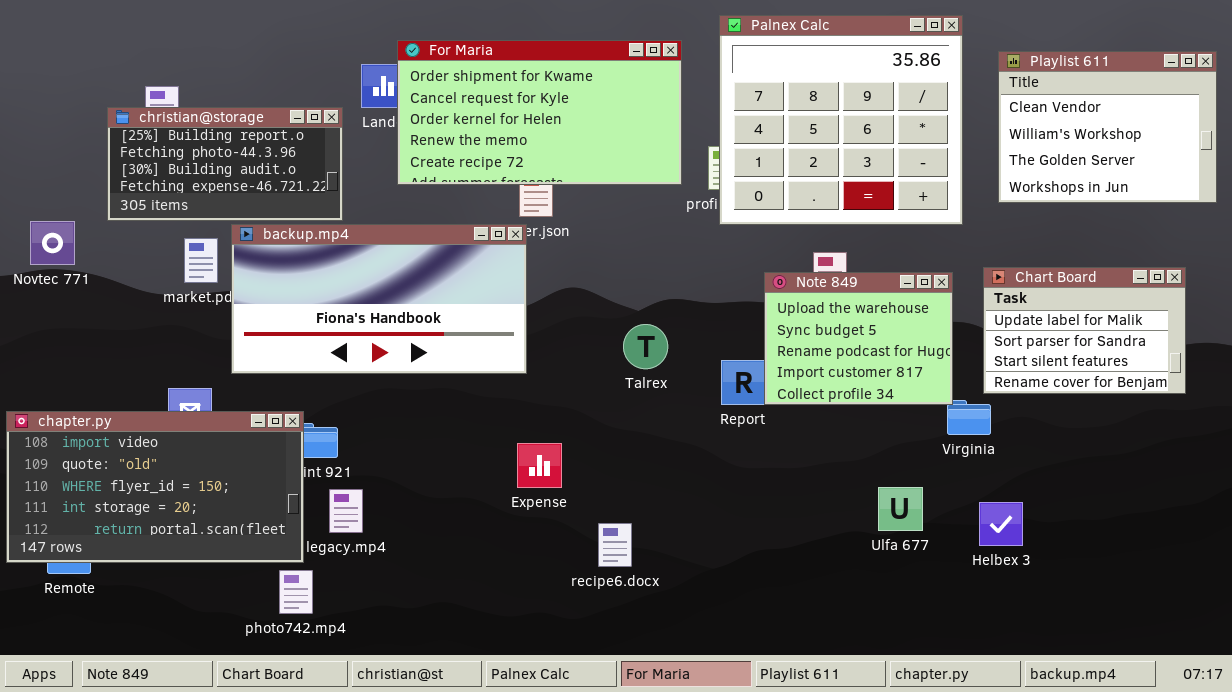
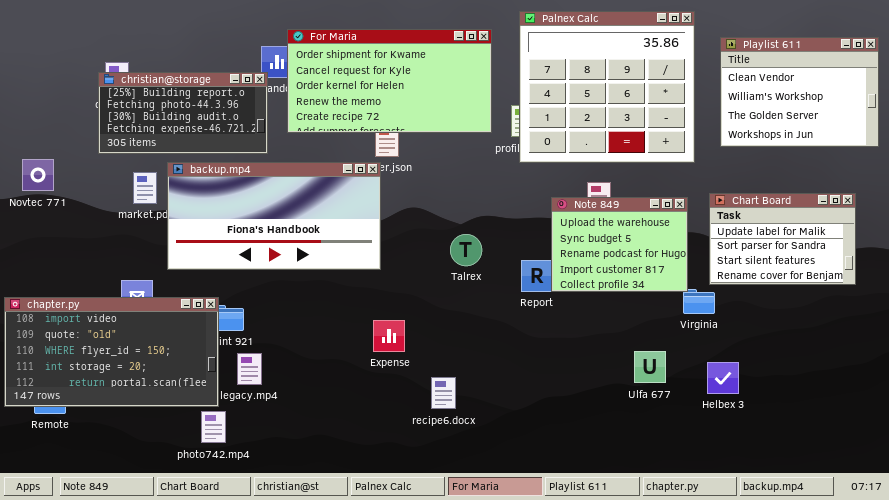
christian@storage: [107,107,343,221] -> [98,72,268,154], moved

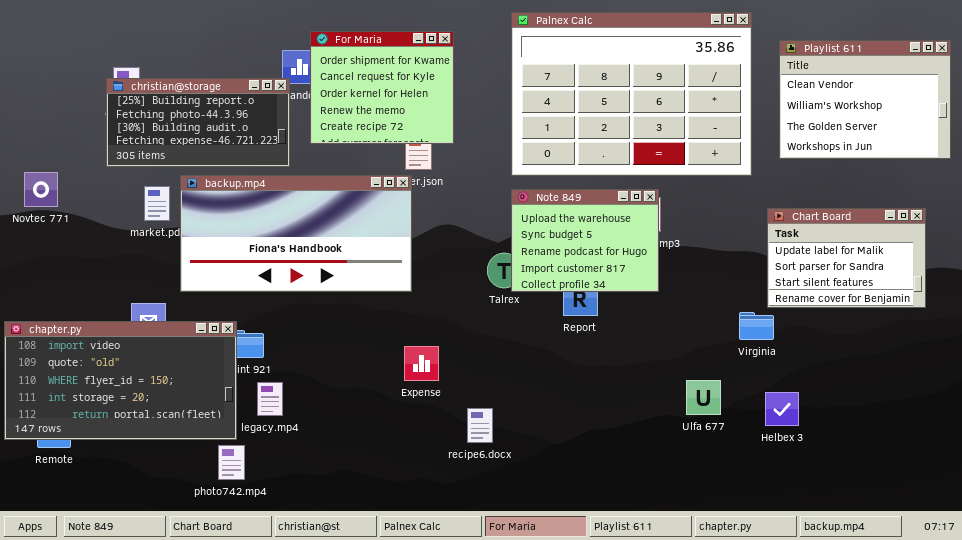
Palnex Calc: [519,11,695,163] -> [511,12,752,176], resized
For Maria: [287,29,492,133] -> [310,31,454,144], resized
Note 849: [551,197,688,292] -> [511,189,659,292], moved

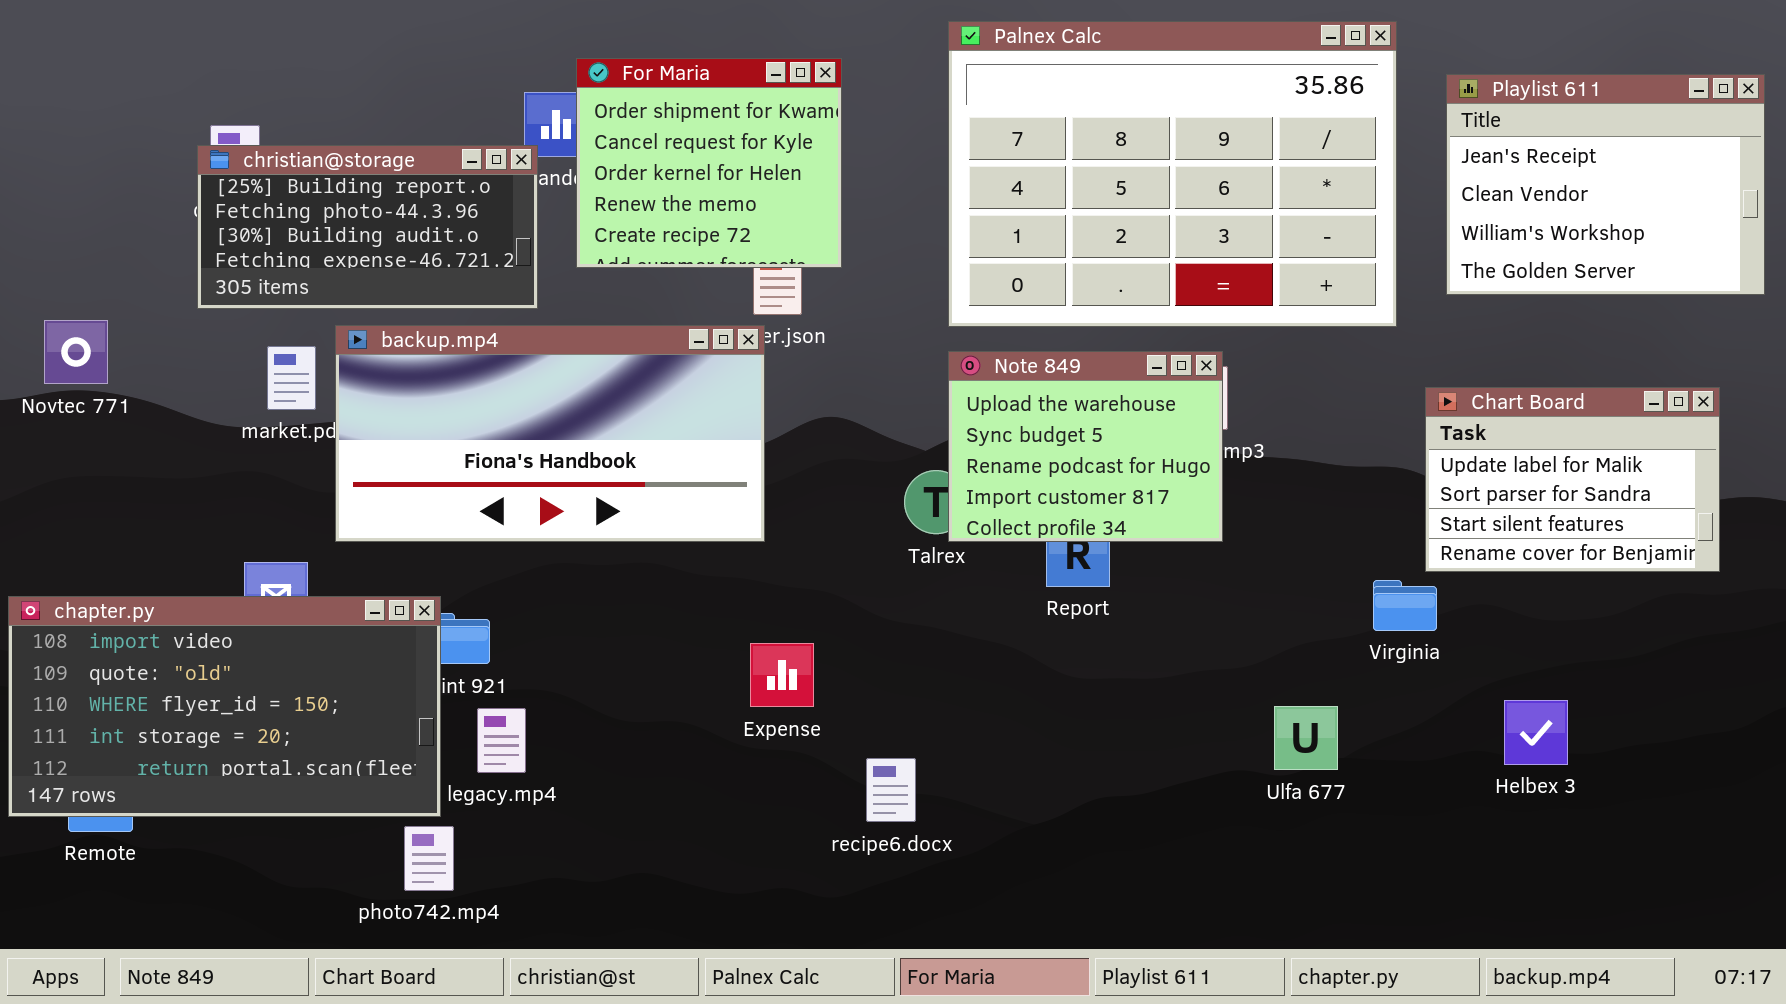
Playlist 611: [779,40,951,159] -> [1446,74,1765,295], scrolled up 1 row
Helbex 3: [765,392,799,426] -> [1504,700,1568,765], moved

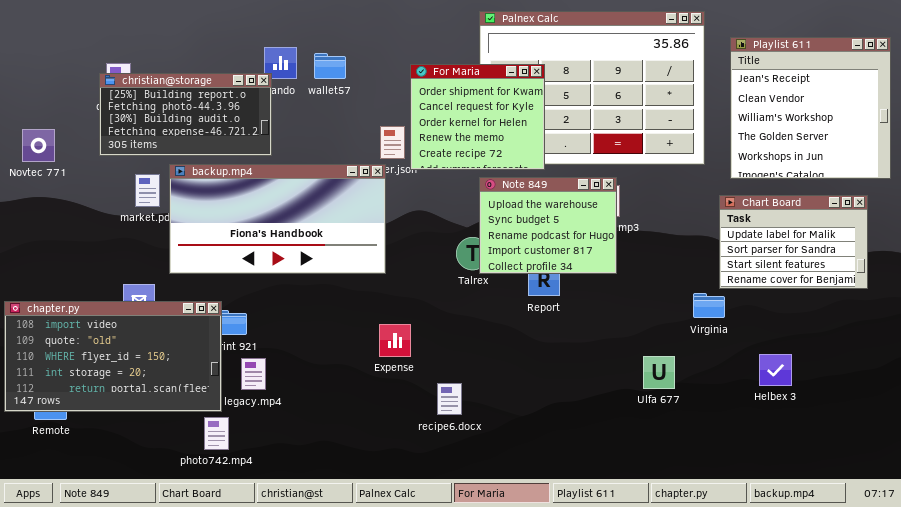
For Maria: [576,58,842,268] -> [410,64,545,170], moved
Playlist 611: [1446,74,1765,295] -> [730,37,891,179], resized
Novtec 771: [44,320,108,384] -> [22,129,55,162], moved

